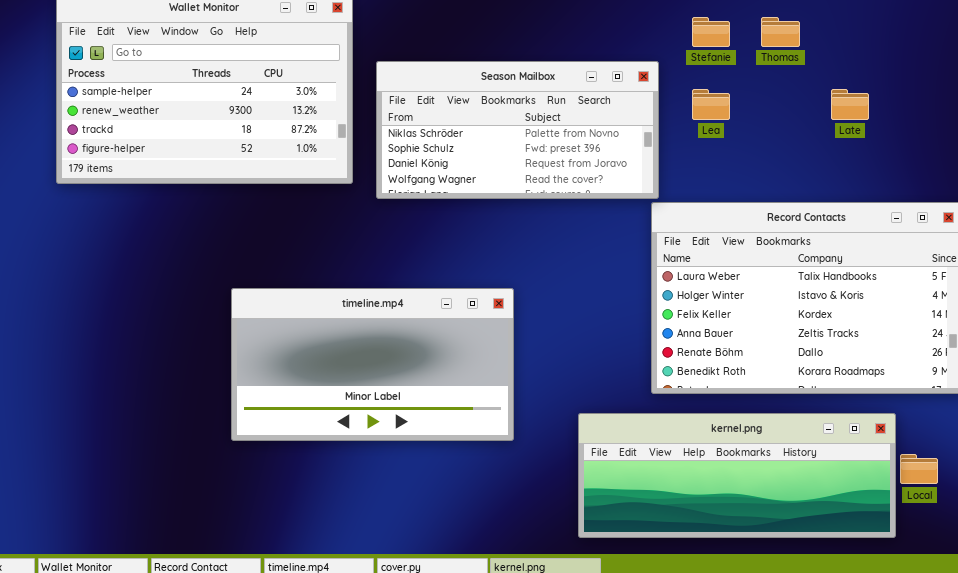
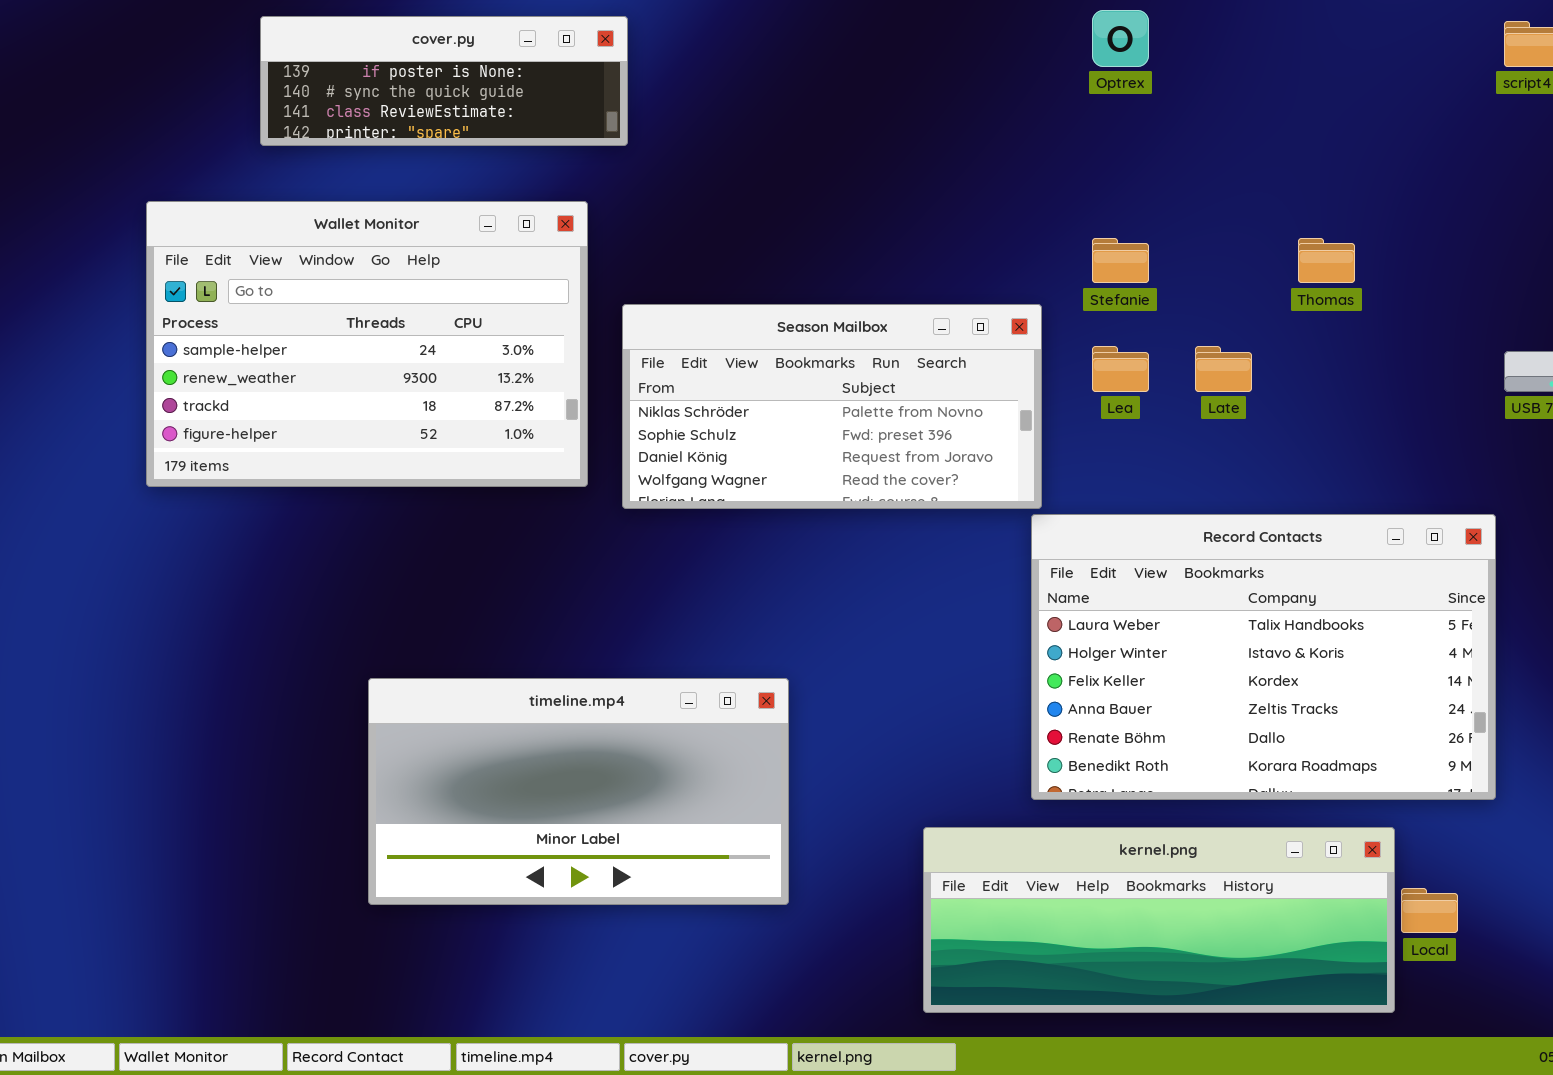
Thomas: [761,17,800,47] -> [1298,238,1355,283], moved
Late: [831,89,869,120] -> [1195,346,1252,392], moved
timeline.mp4: [231,288,514,441] -> [368,678,789,905], moved

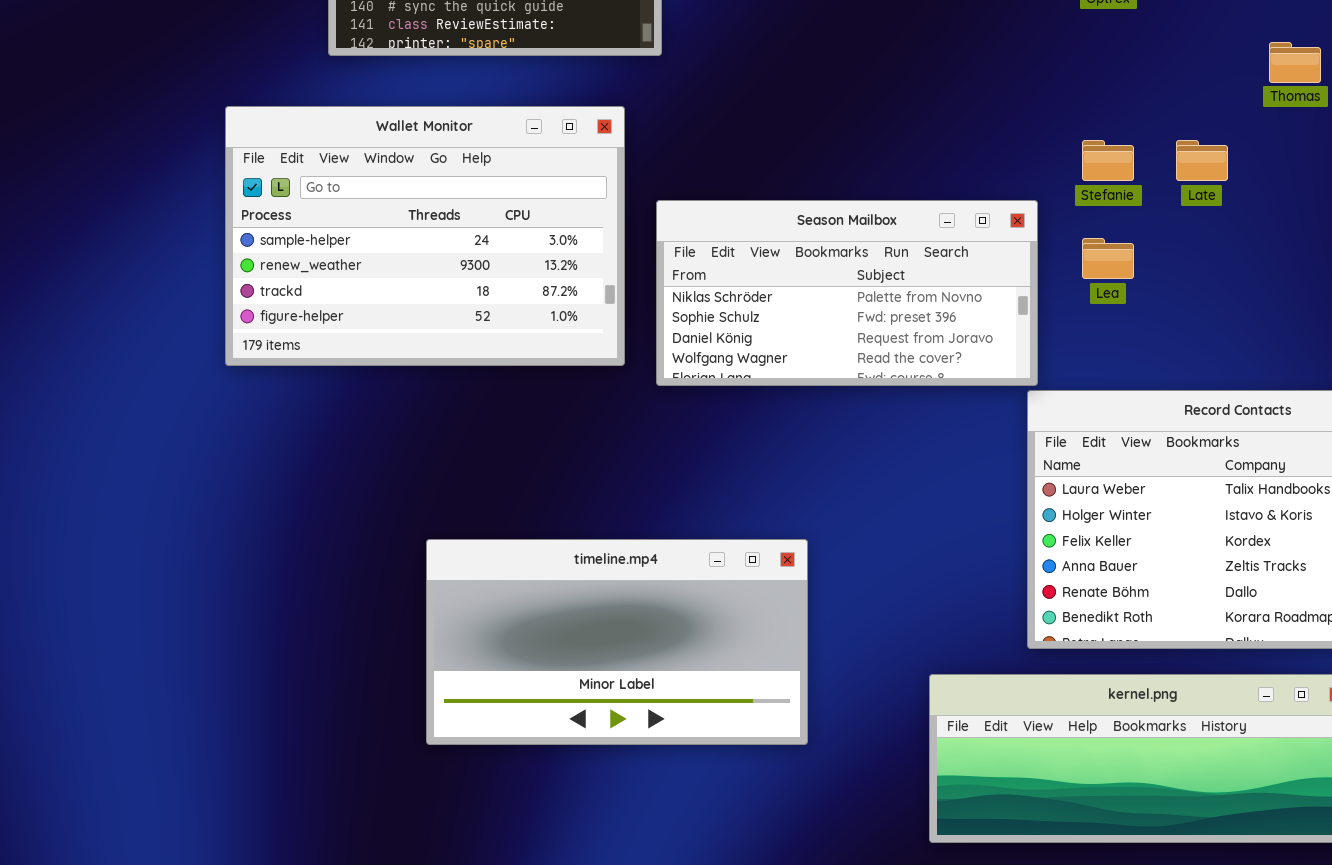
Thomas: [1298,238,1355,283] -> [1269,42,1321,83], moved
Late: [1195,346,1252,392] -> [1176,140,1228,181], moved

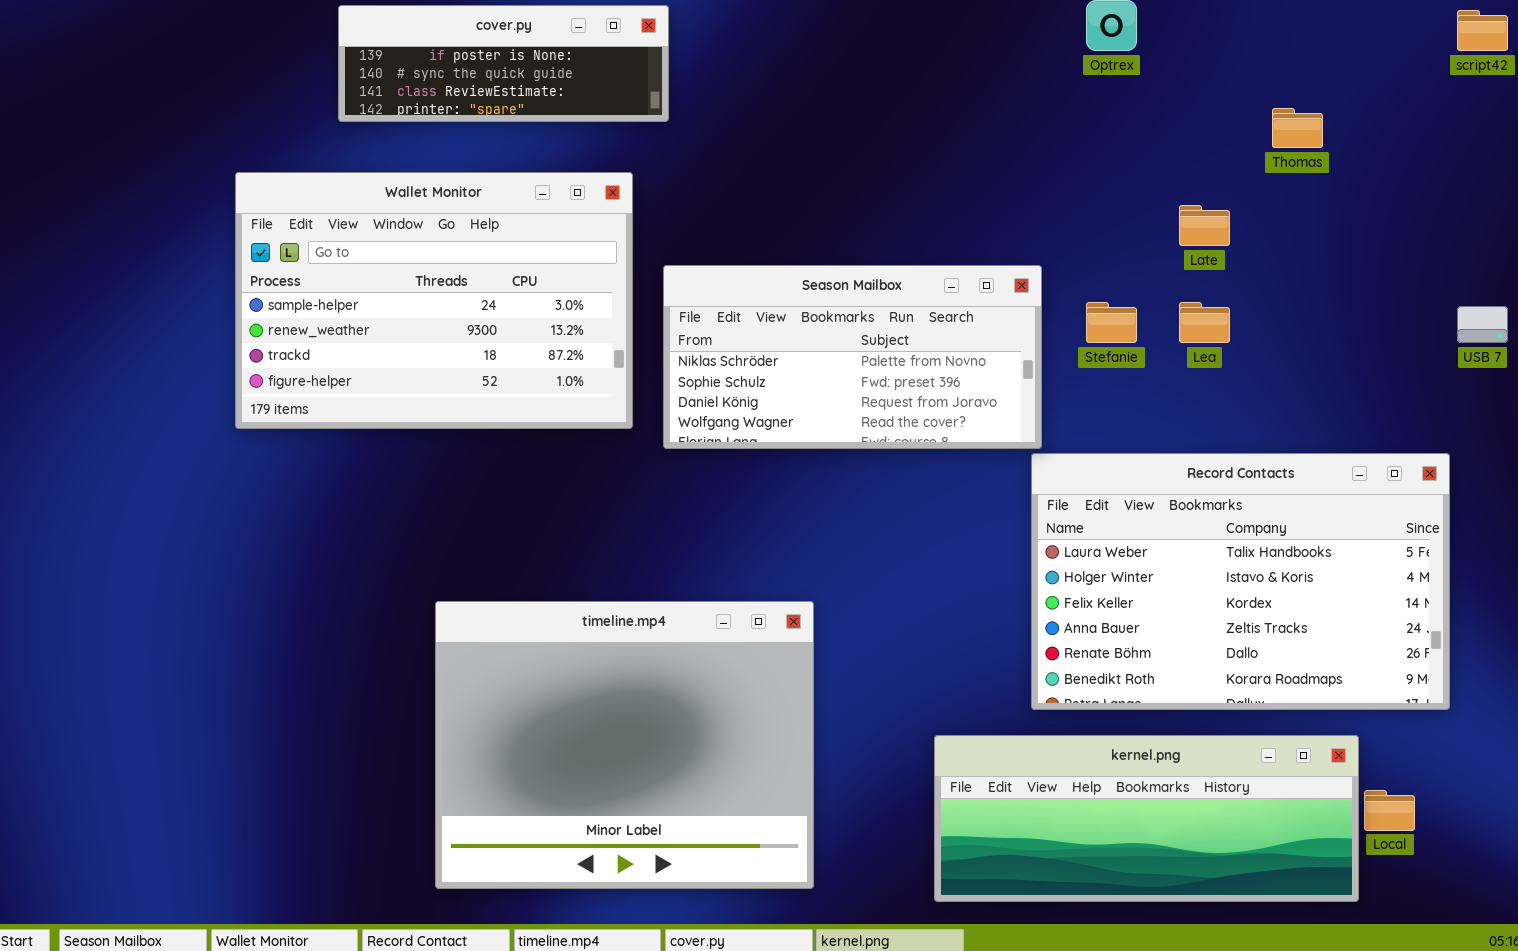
Stefanie: [1082,140,1134,181] -> [1086,302,1137,343], moved
Lea: [1082,238,1134,279] -> [1179,302,1230,343], moved
timeline.mp4: [426,539,808,745] -> [435,601,814,889], resized

